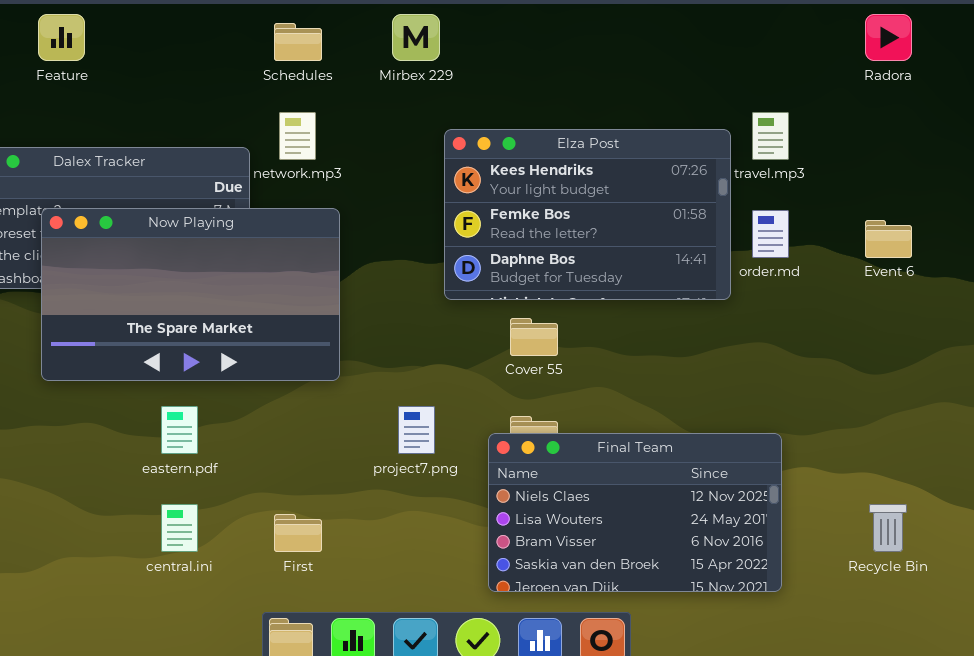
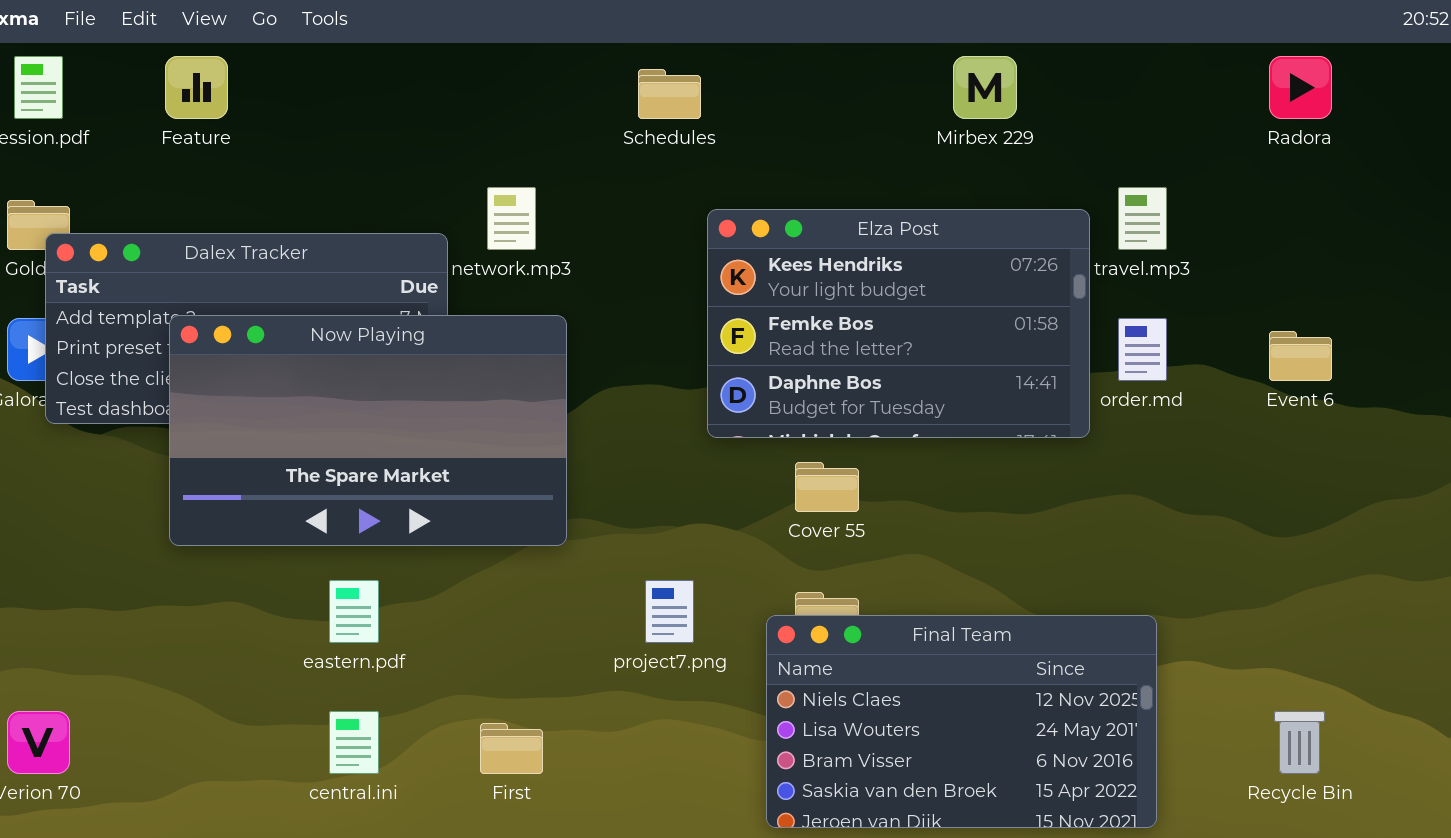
Mirbex 229: [392,14,440,61] -> [953,56,1017,119], moved
Schedules: [274,23,322,61] -> [638,69,701,119], moved

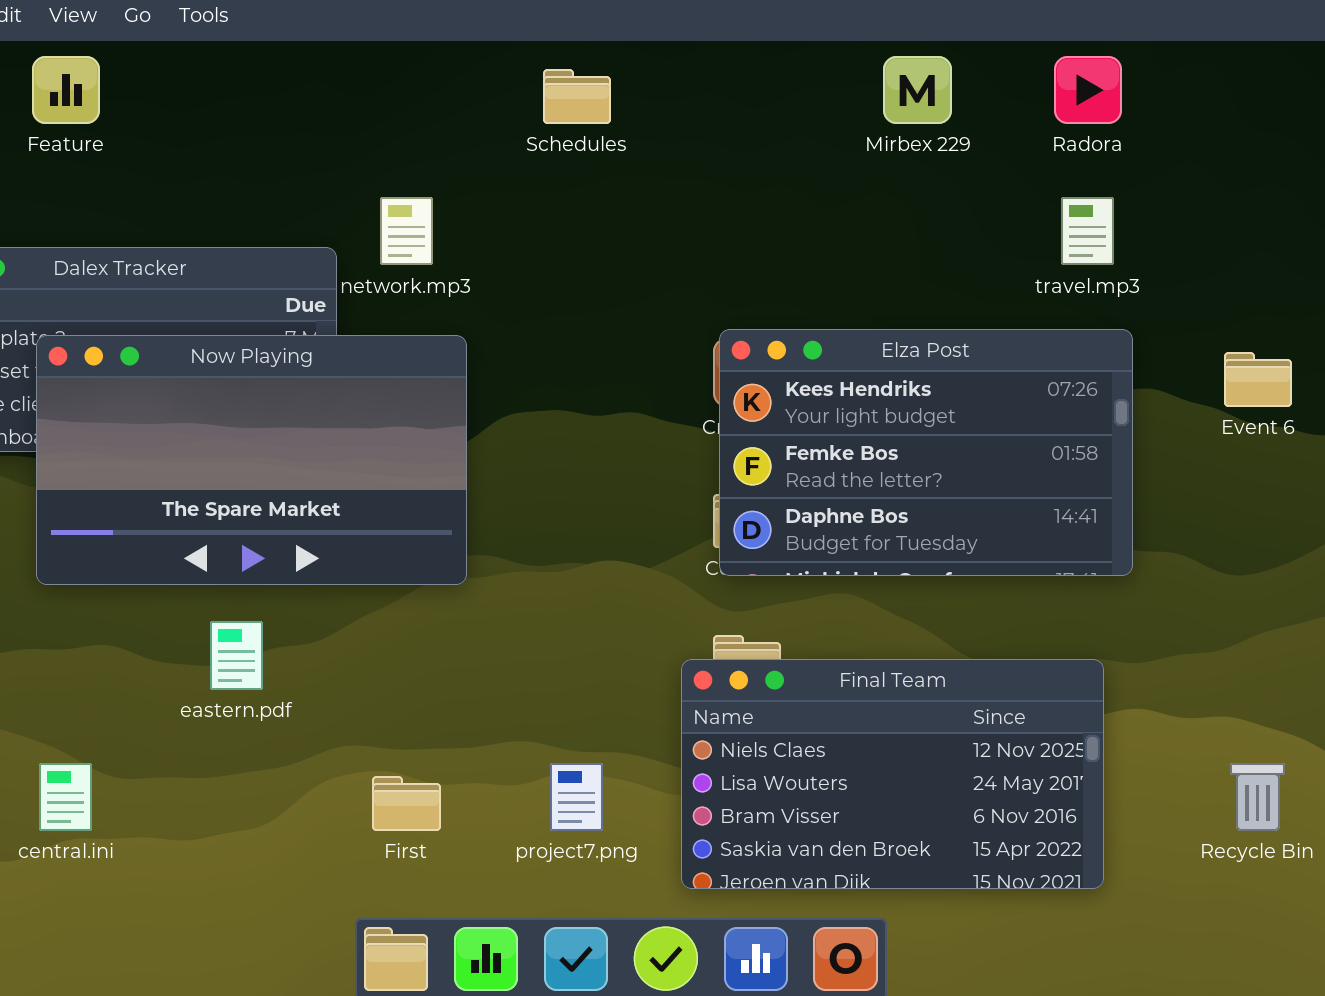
Radora: [1269,56,1332,119] -> [1054,56,1122,124], moved
Elza Post: [707,209,1090,438] -> [719,329,1133,576], moved
project7.png: [645,580,694,643] -> [550,763,603,831], moved
central.ini: [329,711,379,774] -> [39,763,92,831], moved

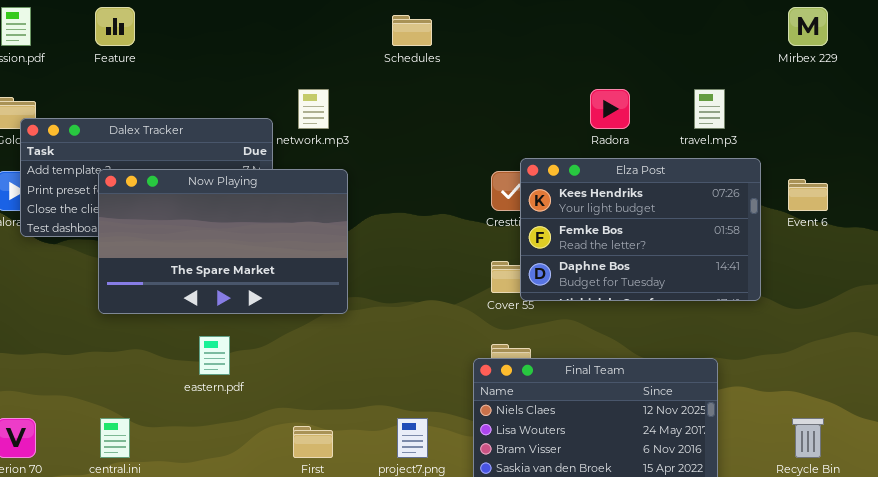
Mirbex 229: [883,56,952,124] -> [788,7,828,46], moved
Radora: [1054,56,1122,124] -> [590,89,630,129], moved
Elza Post: [719,329,1133,576] -> [520,158,761,301], moved

